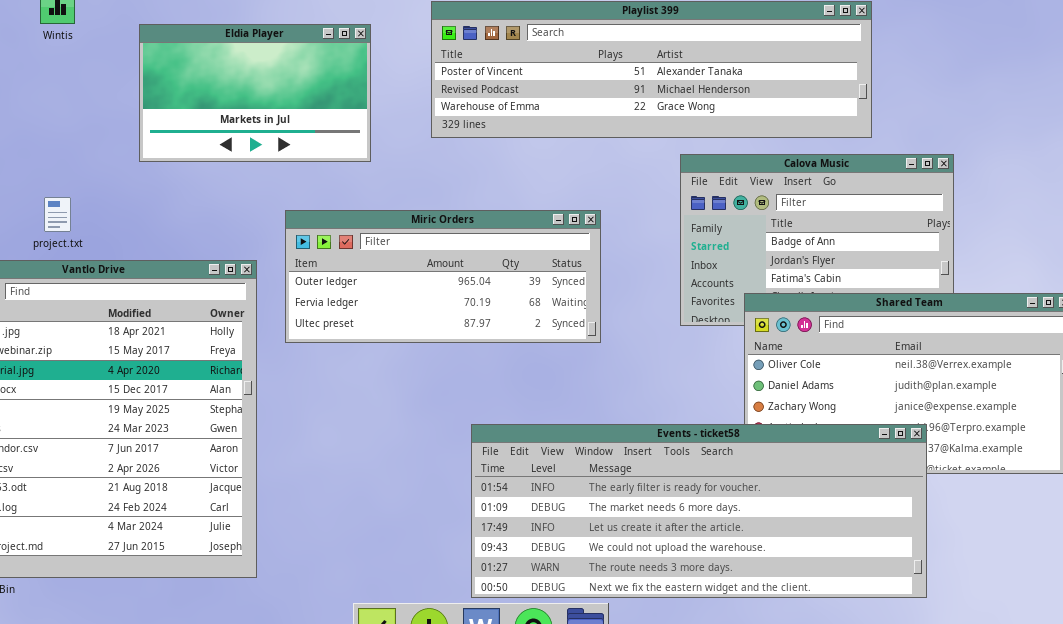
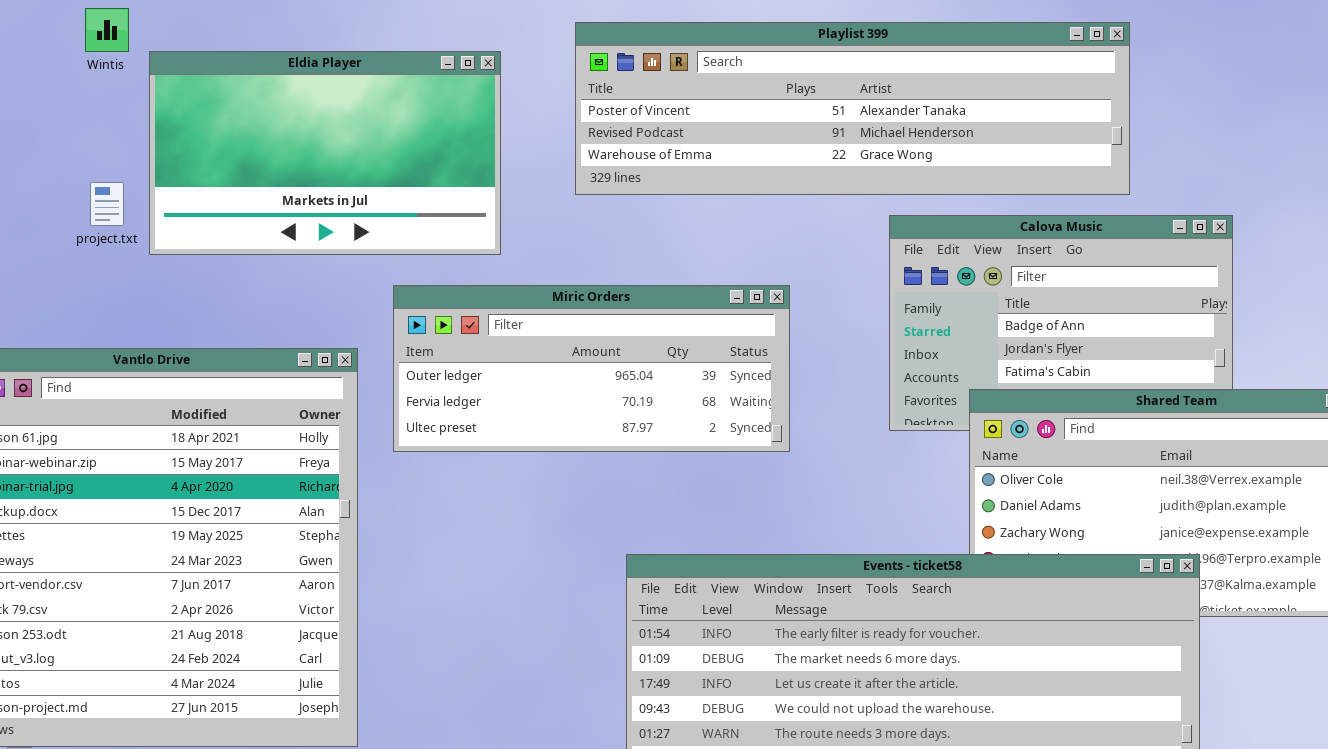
Eldia Player: [139,24,371,162] -> [149,51,501,255], resized
project.txt: [44,197,71,232] -> [90,182,124,226], moved

